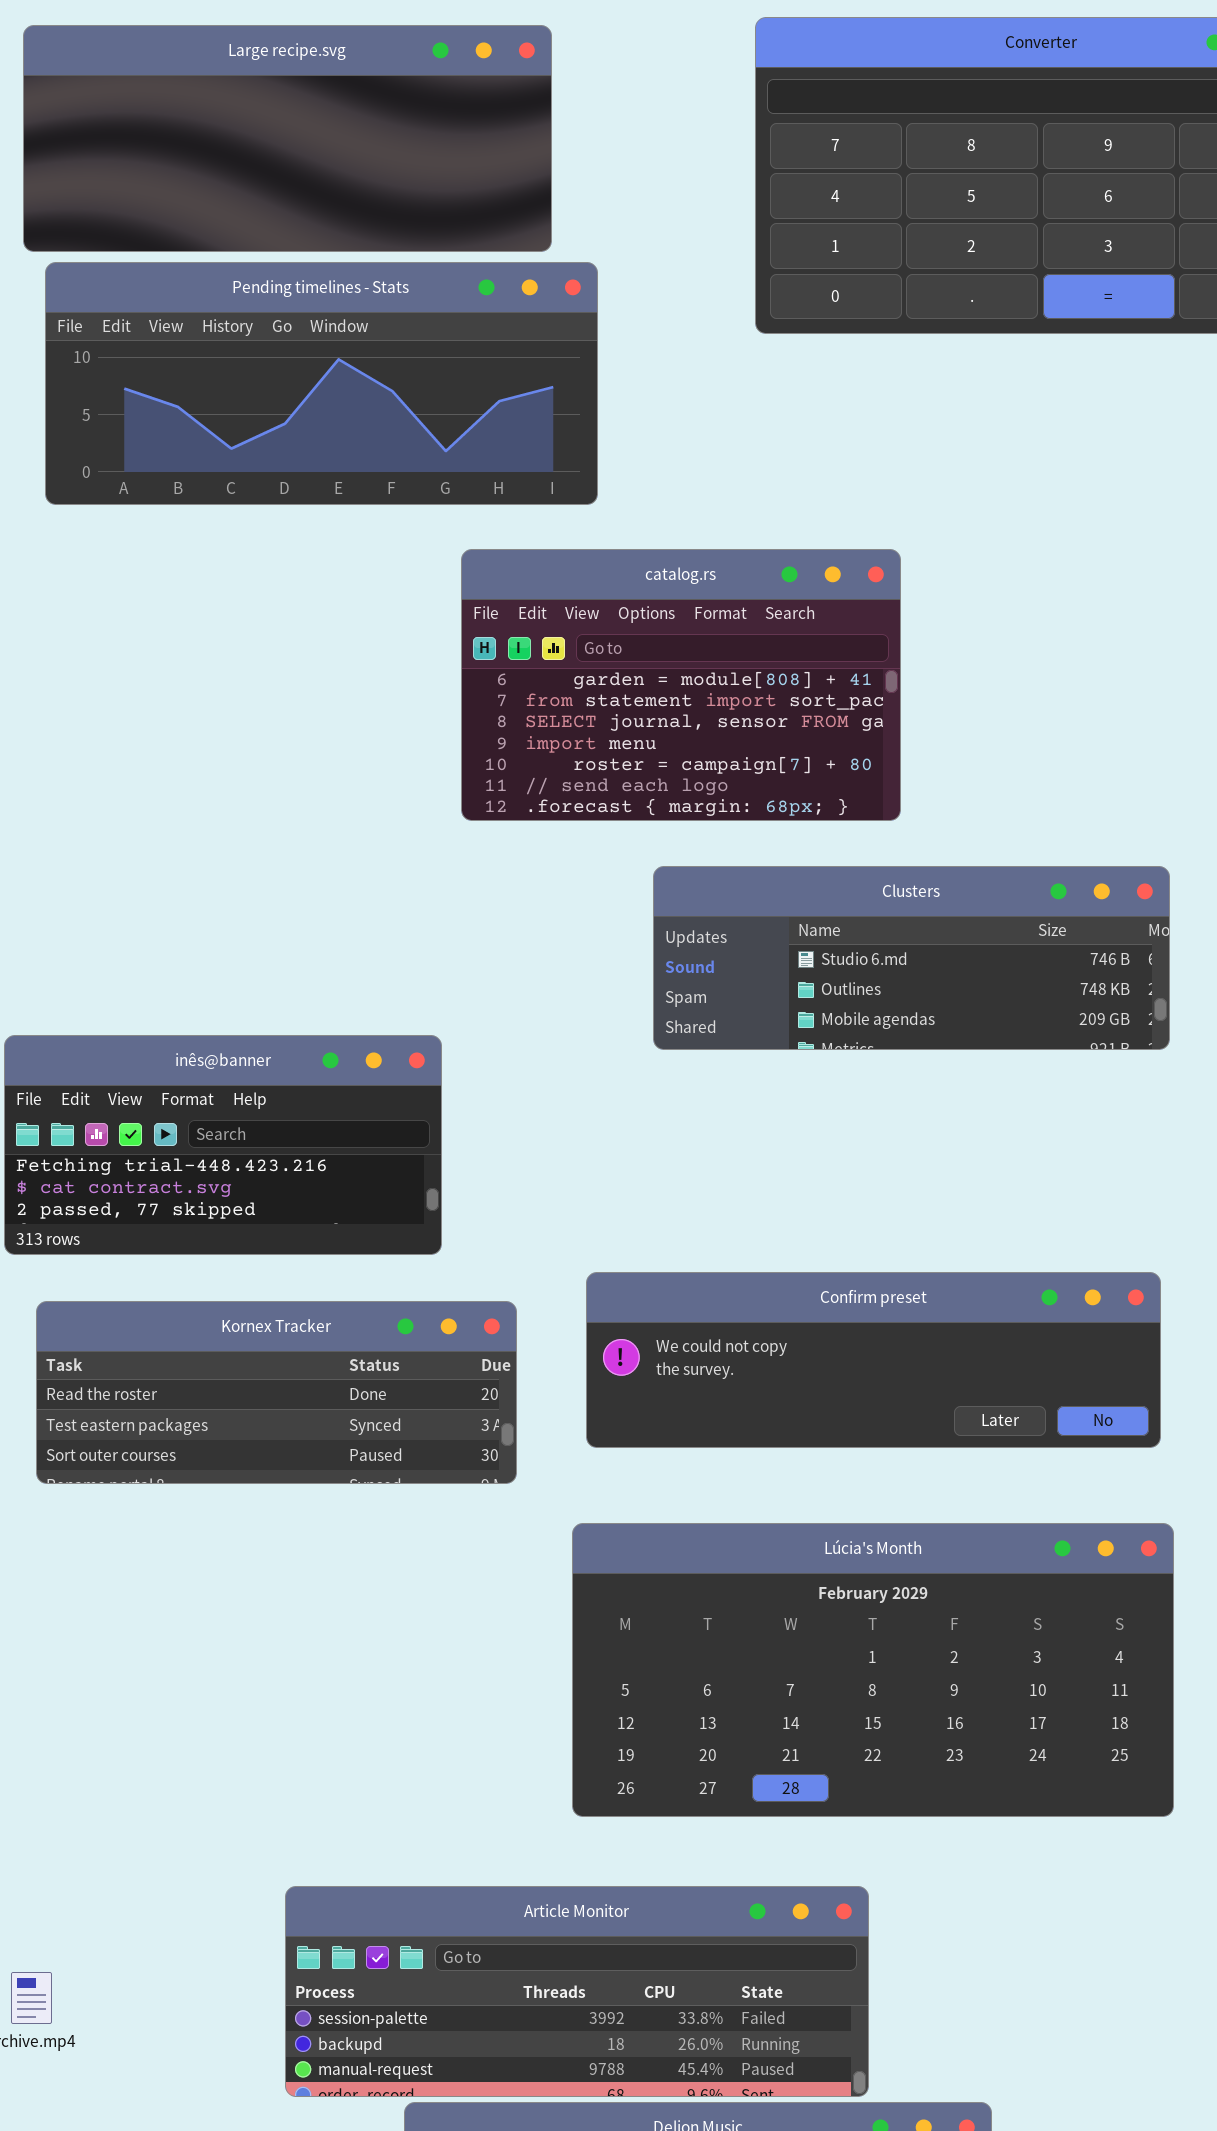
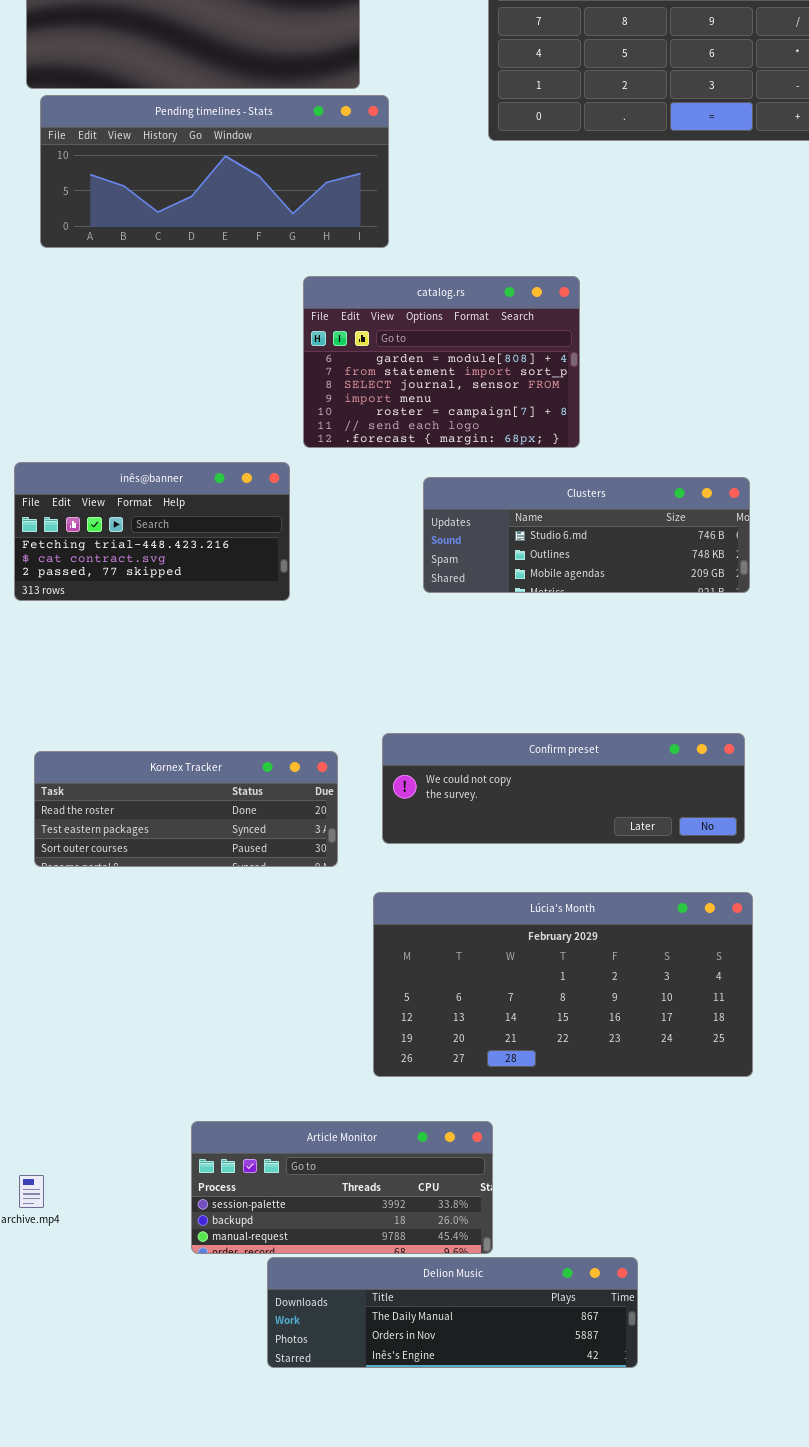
inês@banner: [4,1035,442,1255] -> [14,462,290,601], moved
Article Monitor: [285,1886,869,2097] -> [191,1121,493,1254], resized

